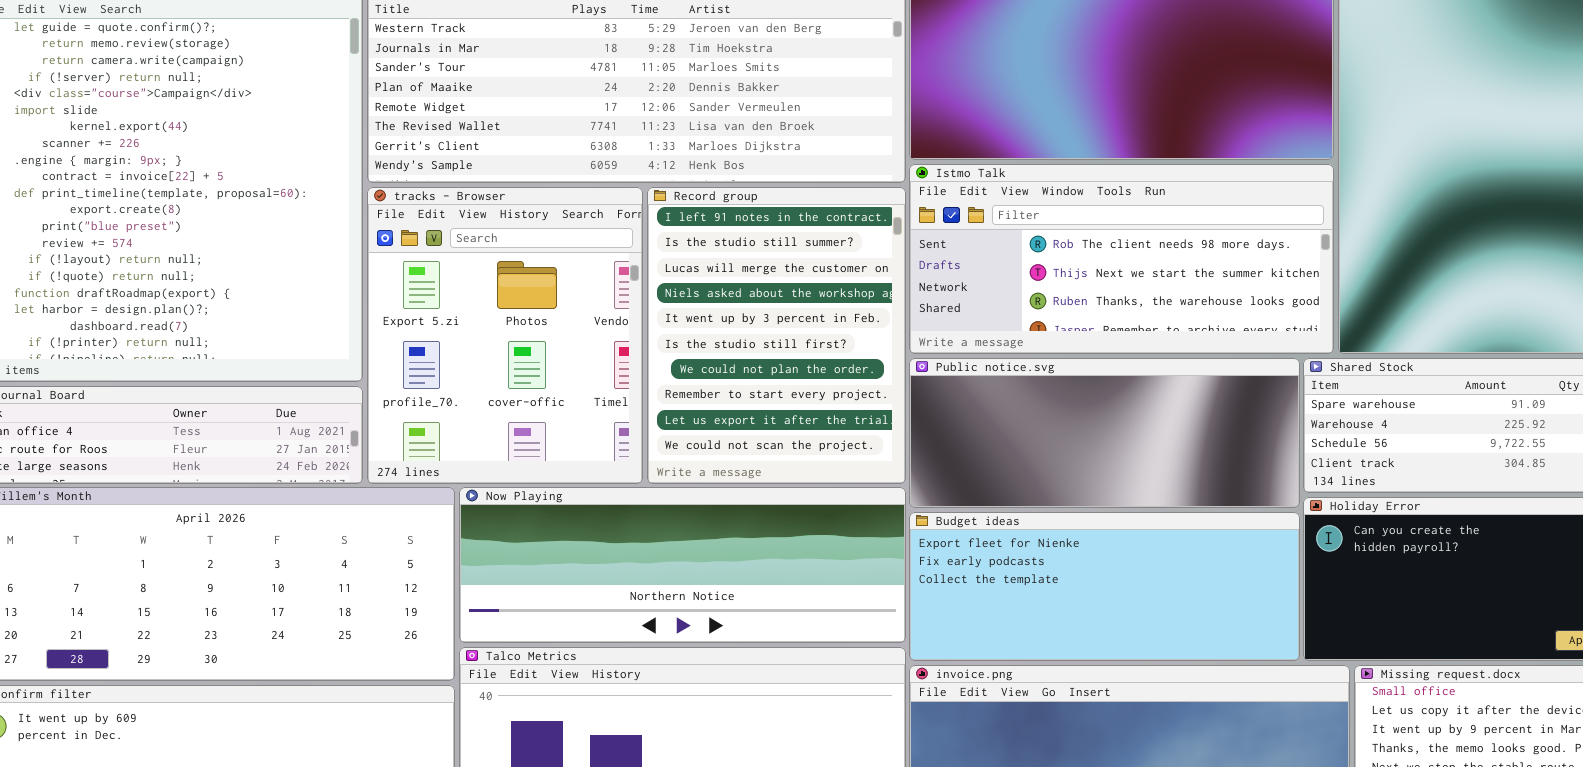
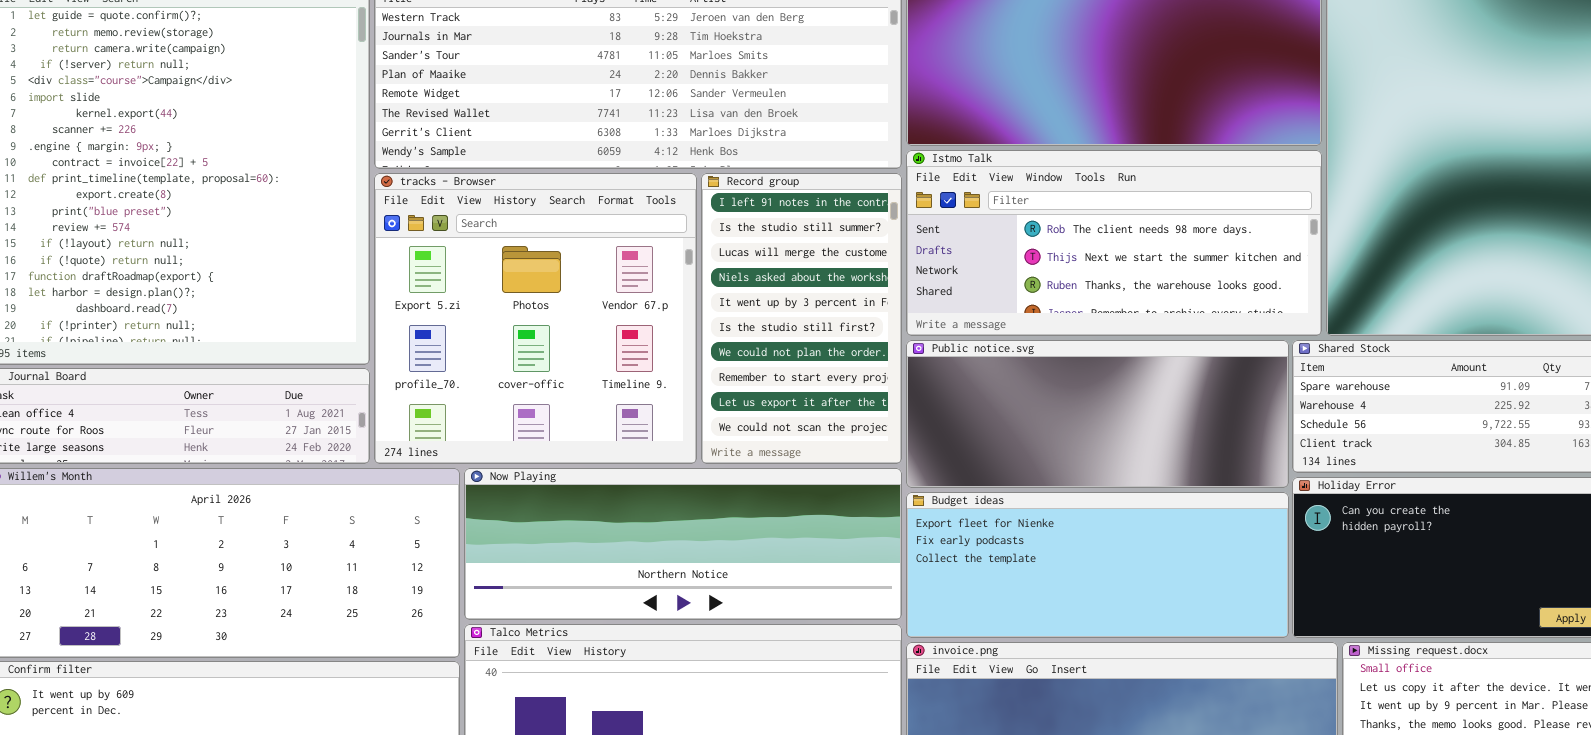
tracks - Browser: [367,187,643,484] -> [374,173,697,464], resized
Record group: [647,187,906,484] -> [701,173,902,464], resized

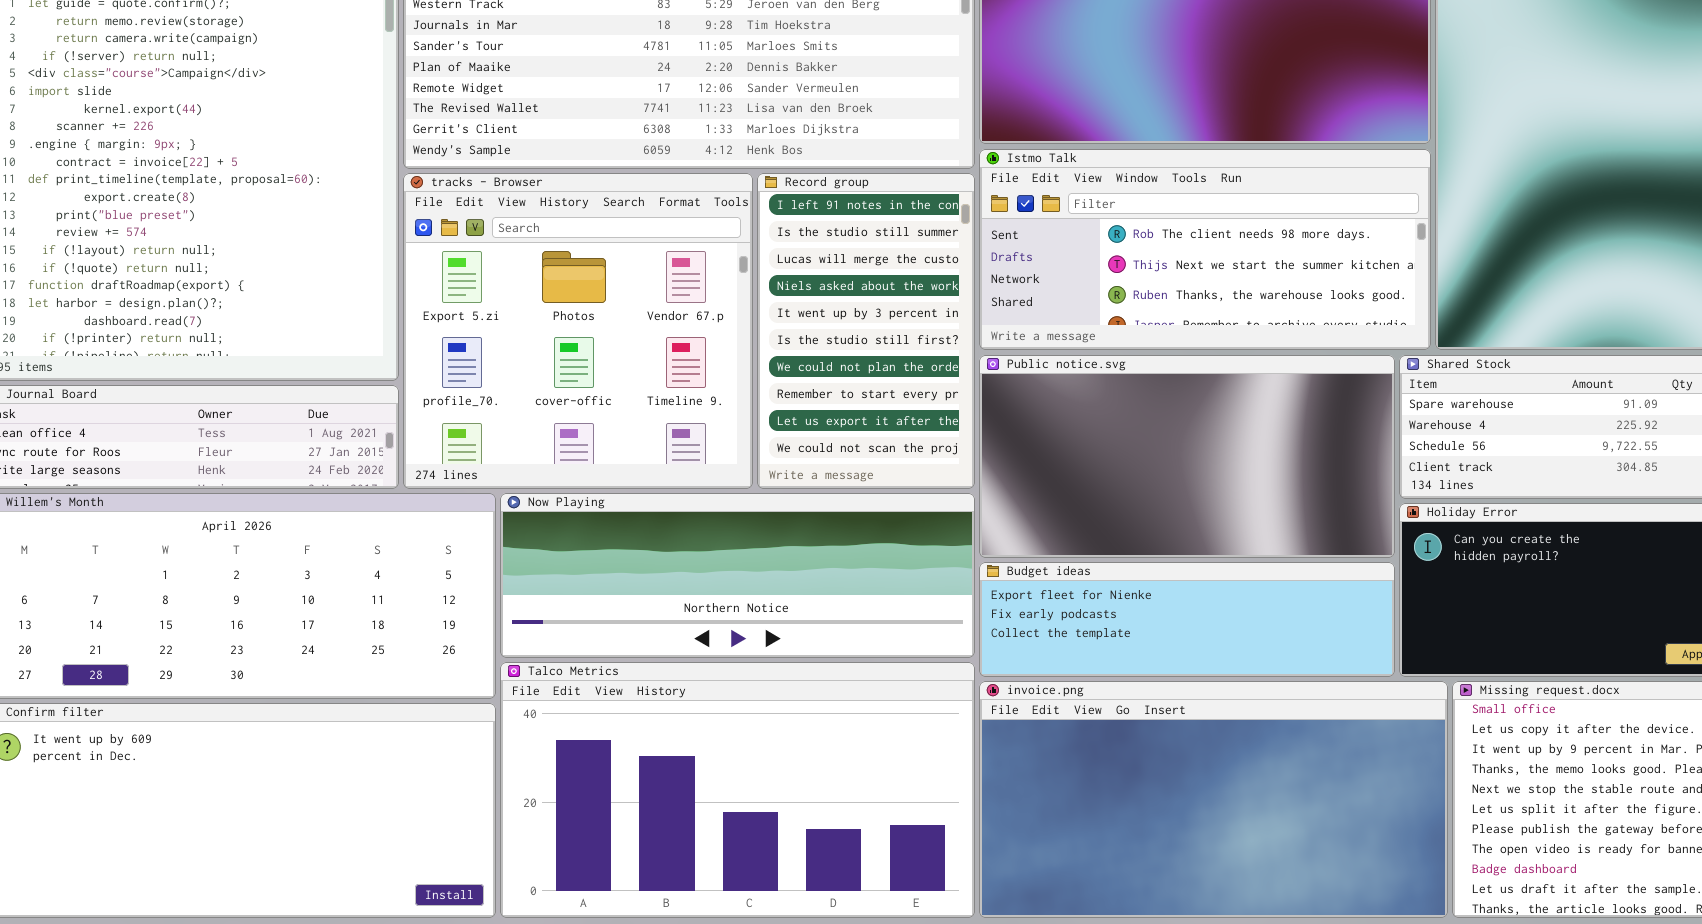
Public notice.svg: [906,340,1289,488] -> [979,355,1395,558], resized
Budget ideas: [906,492,1289,638] -> [979,562,1395,677], resized

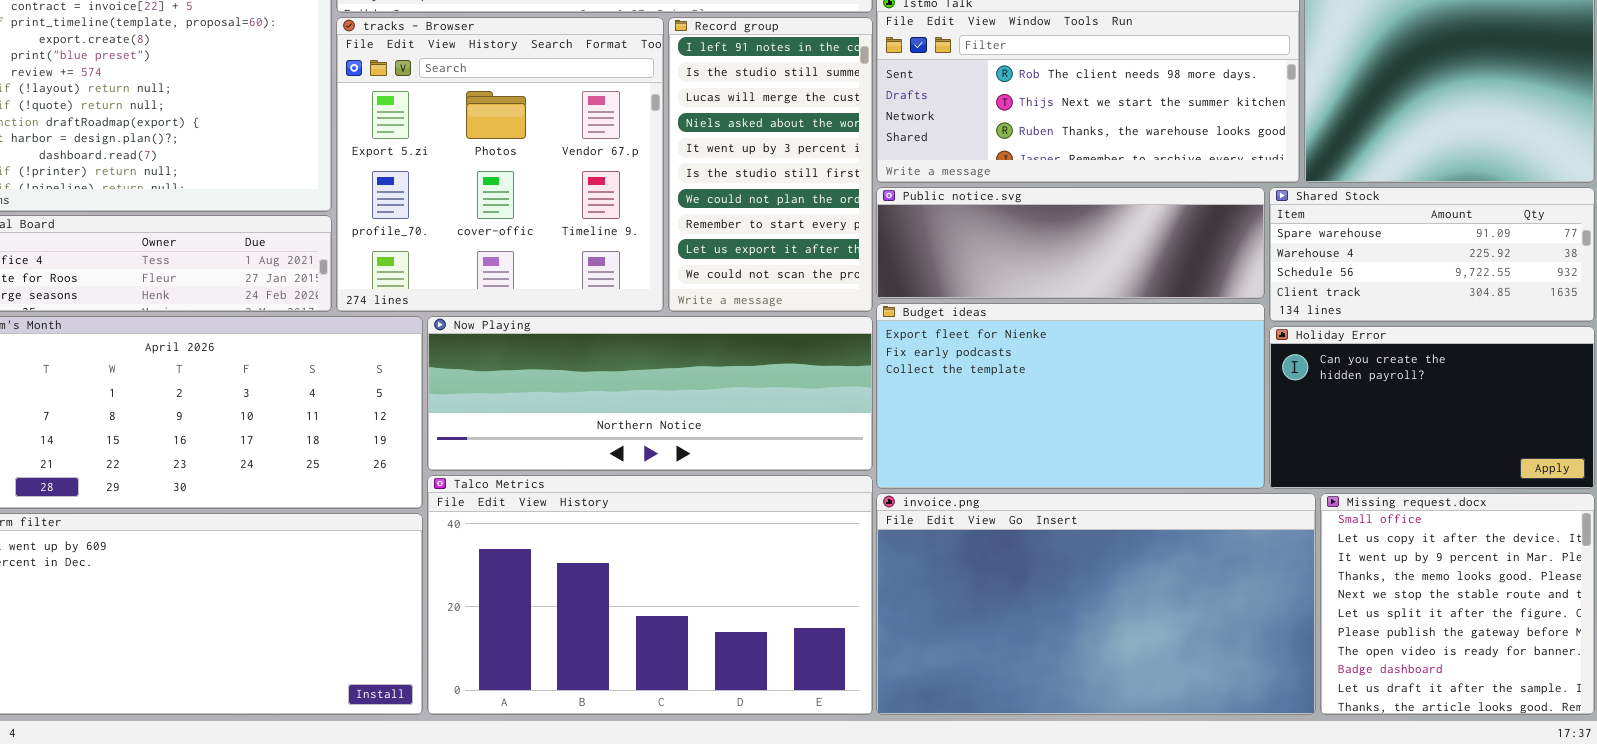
Public notice.svg: [979,355,1395,558] -> [876,187,1265,299], resized
Budget ideas: [979,562,1395,677] -> [876,303,1265,489], resized

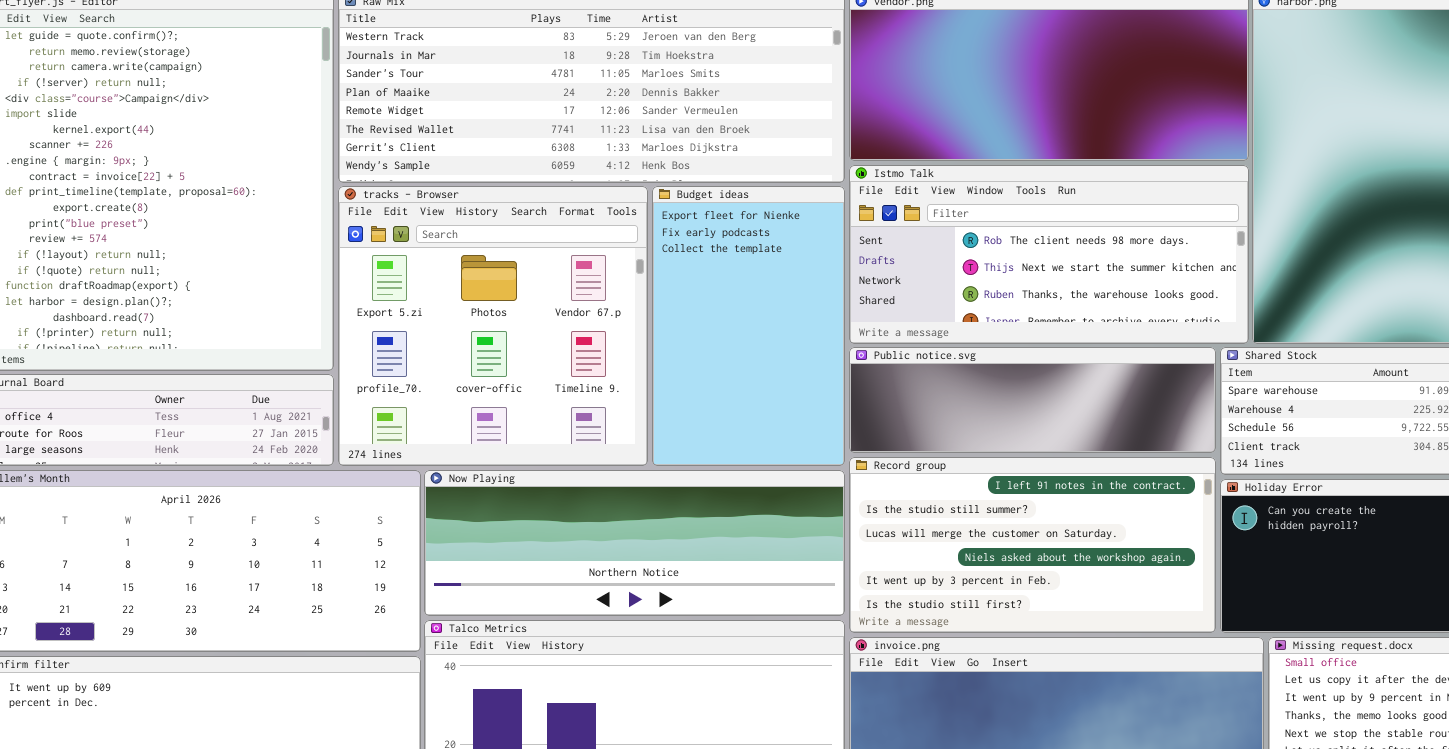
Record group: [668,17,873,312] -> [849,457,1216,633], moved, resized
Budget ideas: [876,303,1265,489] -> [652,186,845,466], moved, resized

